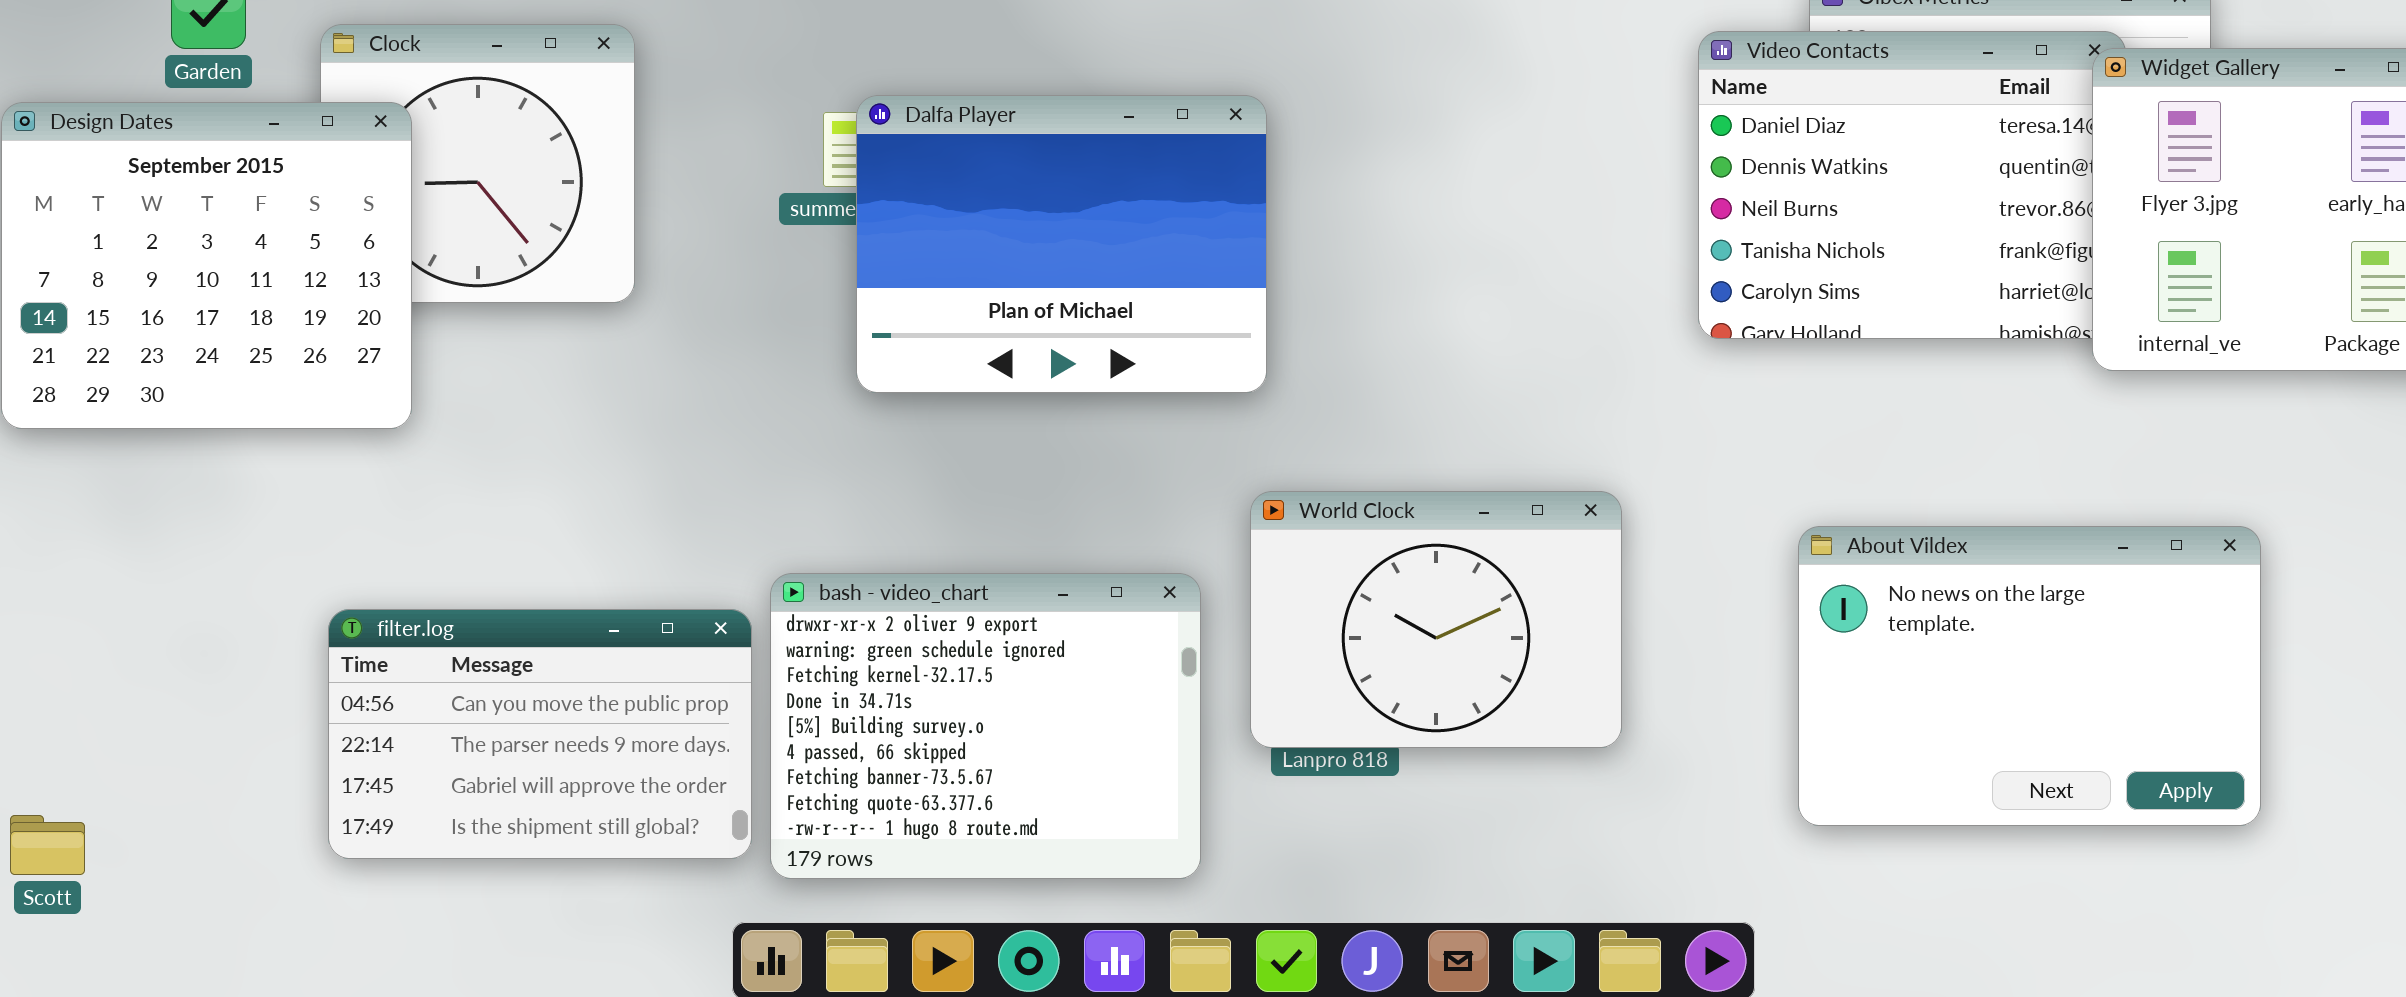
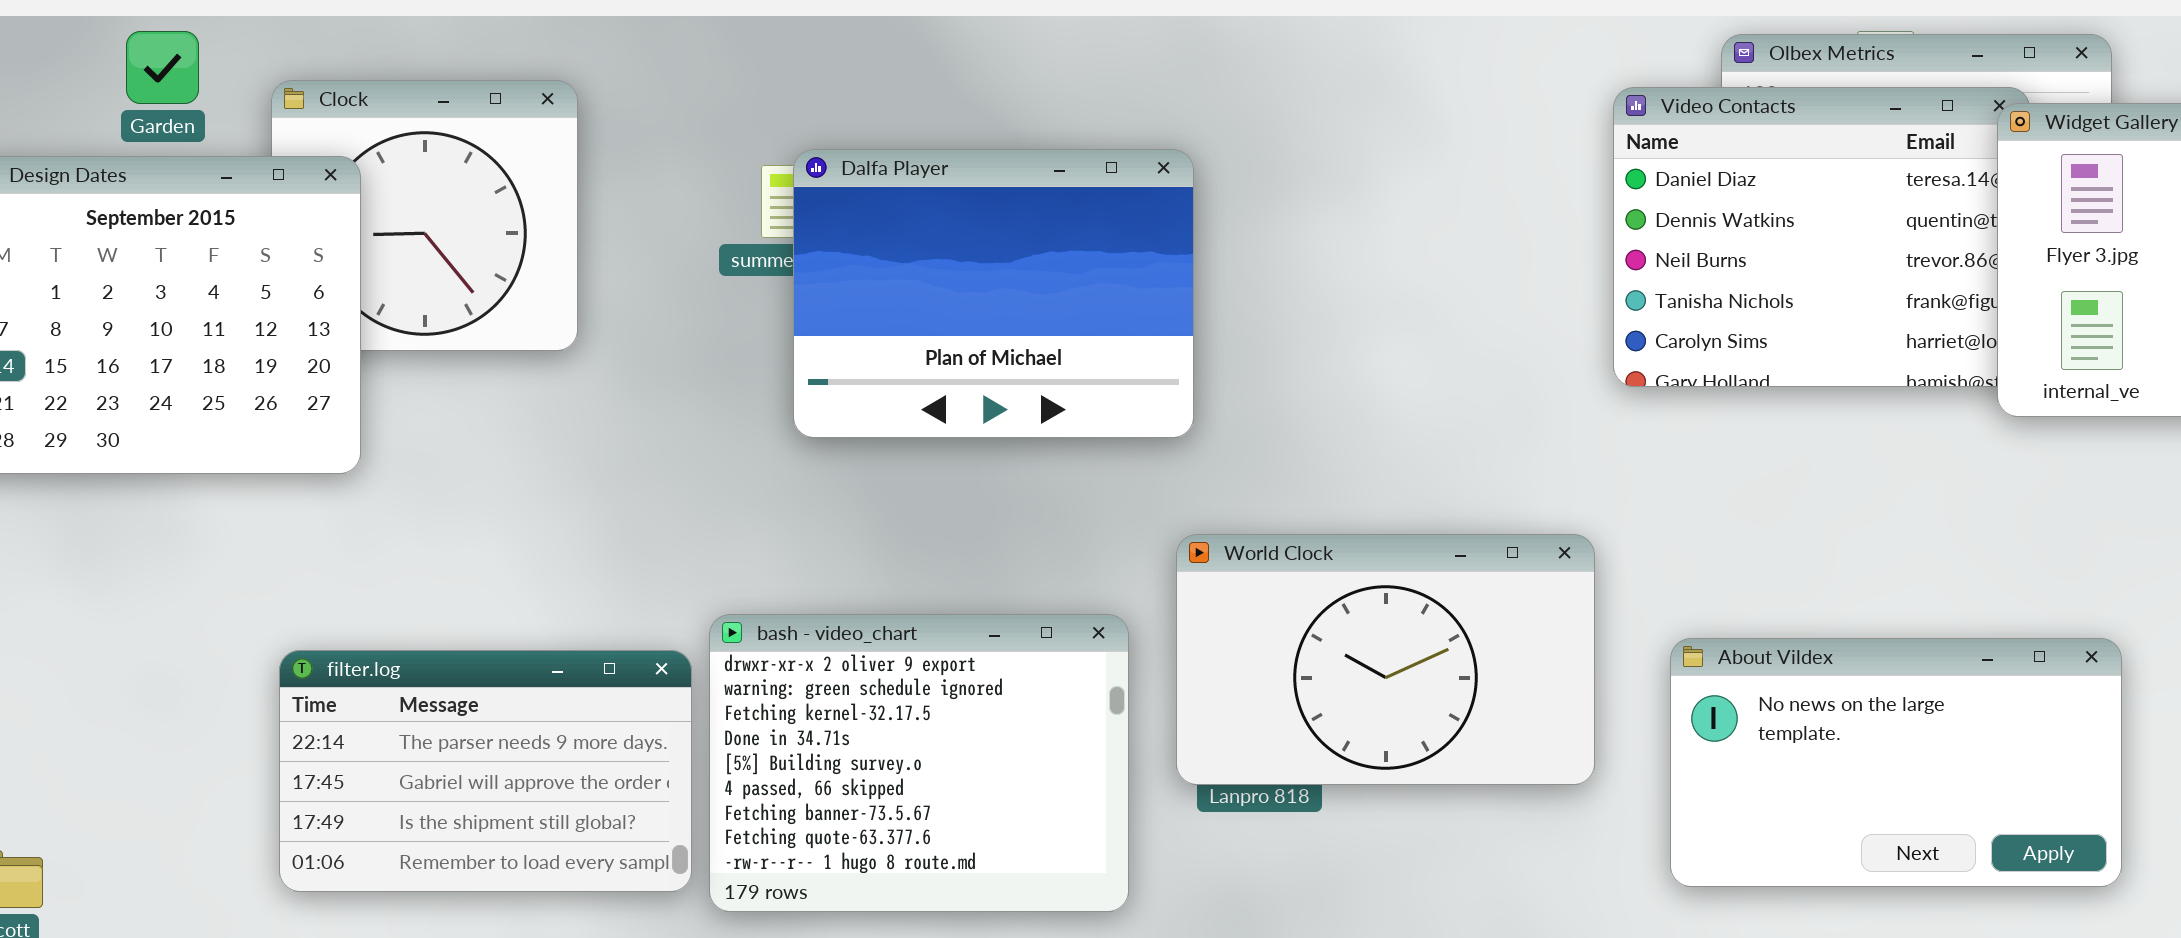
World Clock: [1250,491,1622,748] -> [1176,534,1595,785], resized
About Vildex: [1798,526,2261,826] -> [1670,638,2122,887], moved, resized
filter.log: [328,609,752,859] -> [279,650,692,892], scrolled down 1 row

